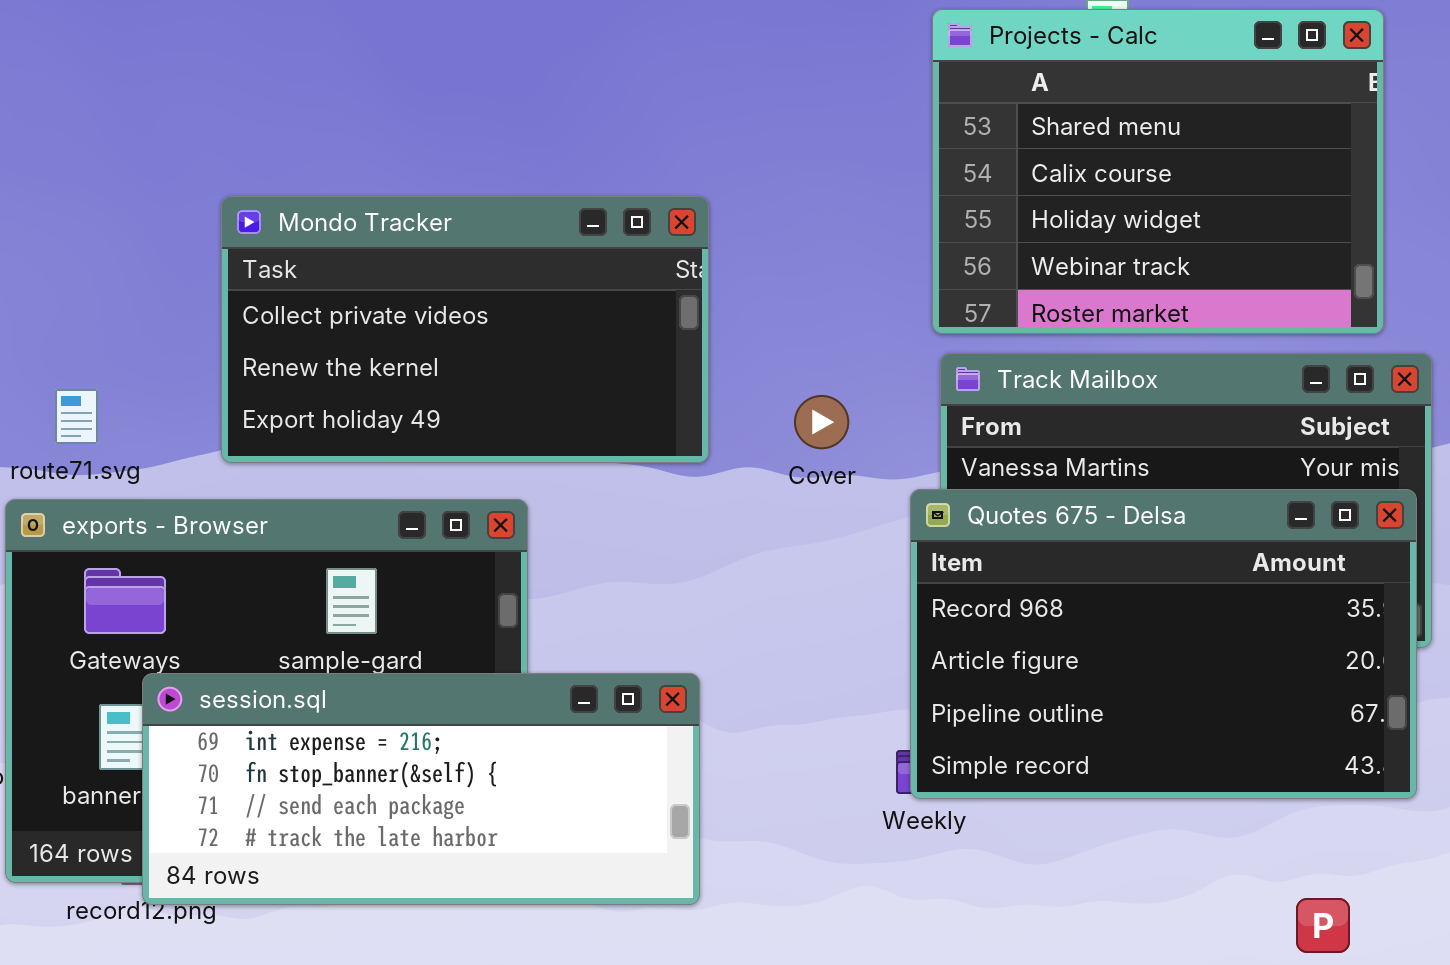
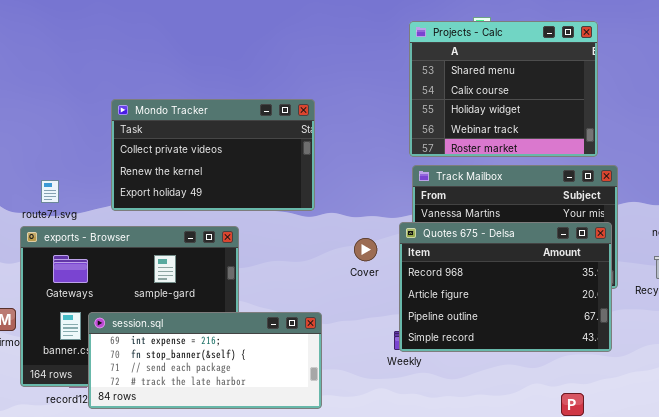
Cover: [794,395,849,449] -> [354,238,377,261], moved
session.sql: [142,673,700,905] -> [88,312,322,409], moved

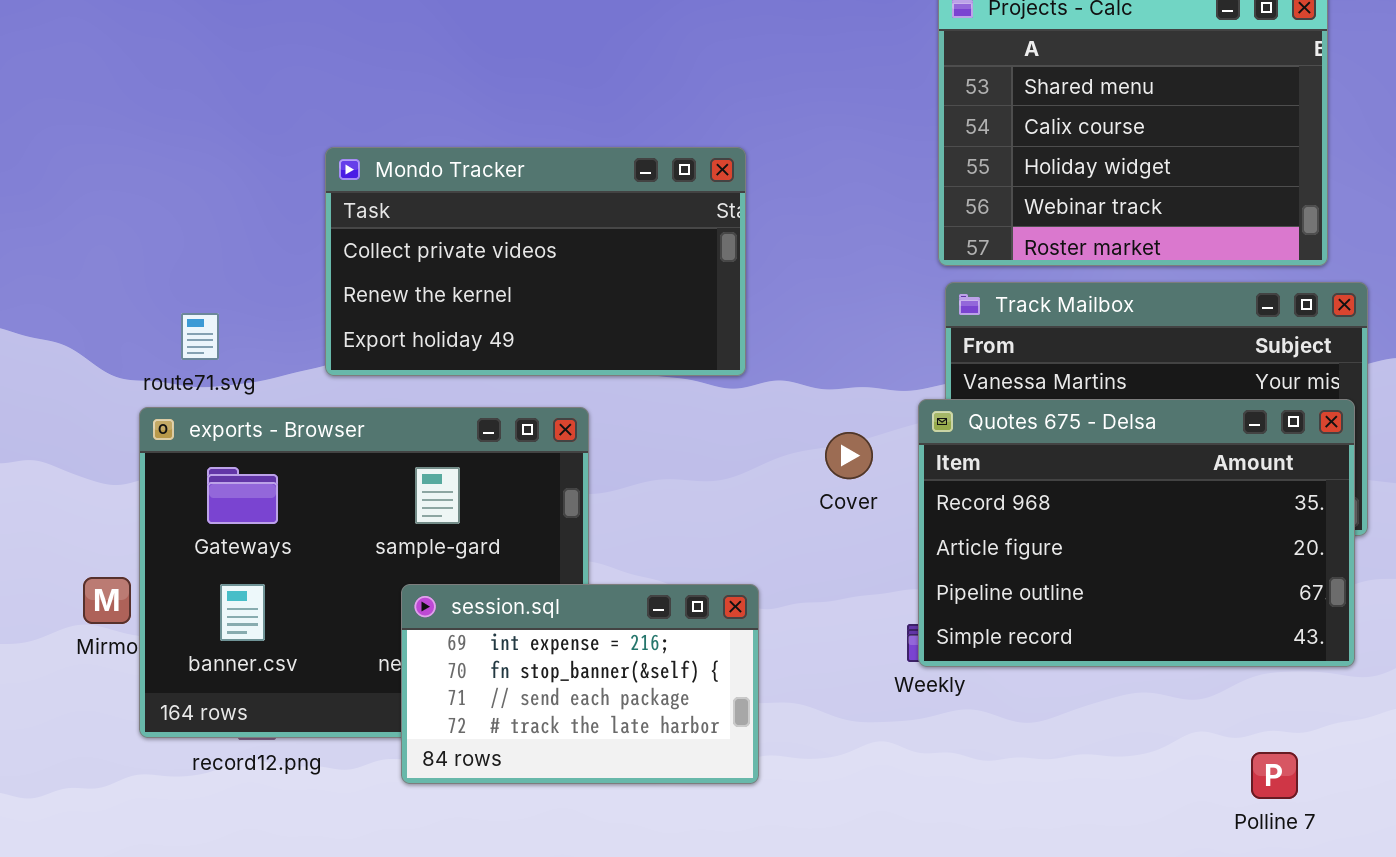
session.sql: [88,312,322,409] -> [401,584,759,784], resized

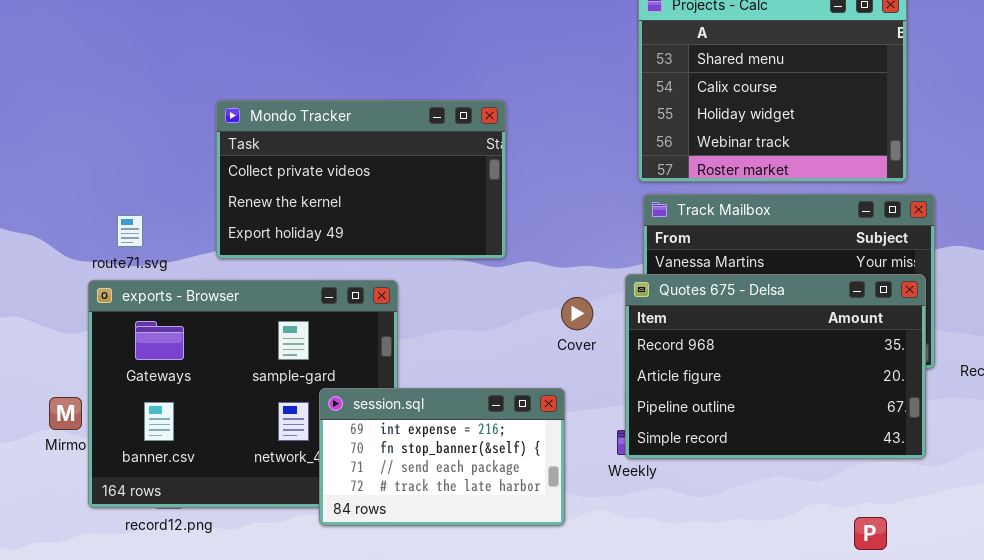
session.sql: [401,584,759,784] -> [319,388,565,526], moved

